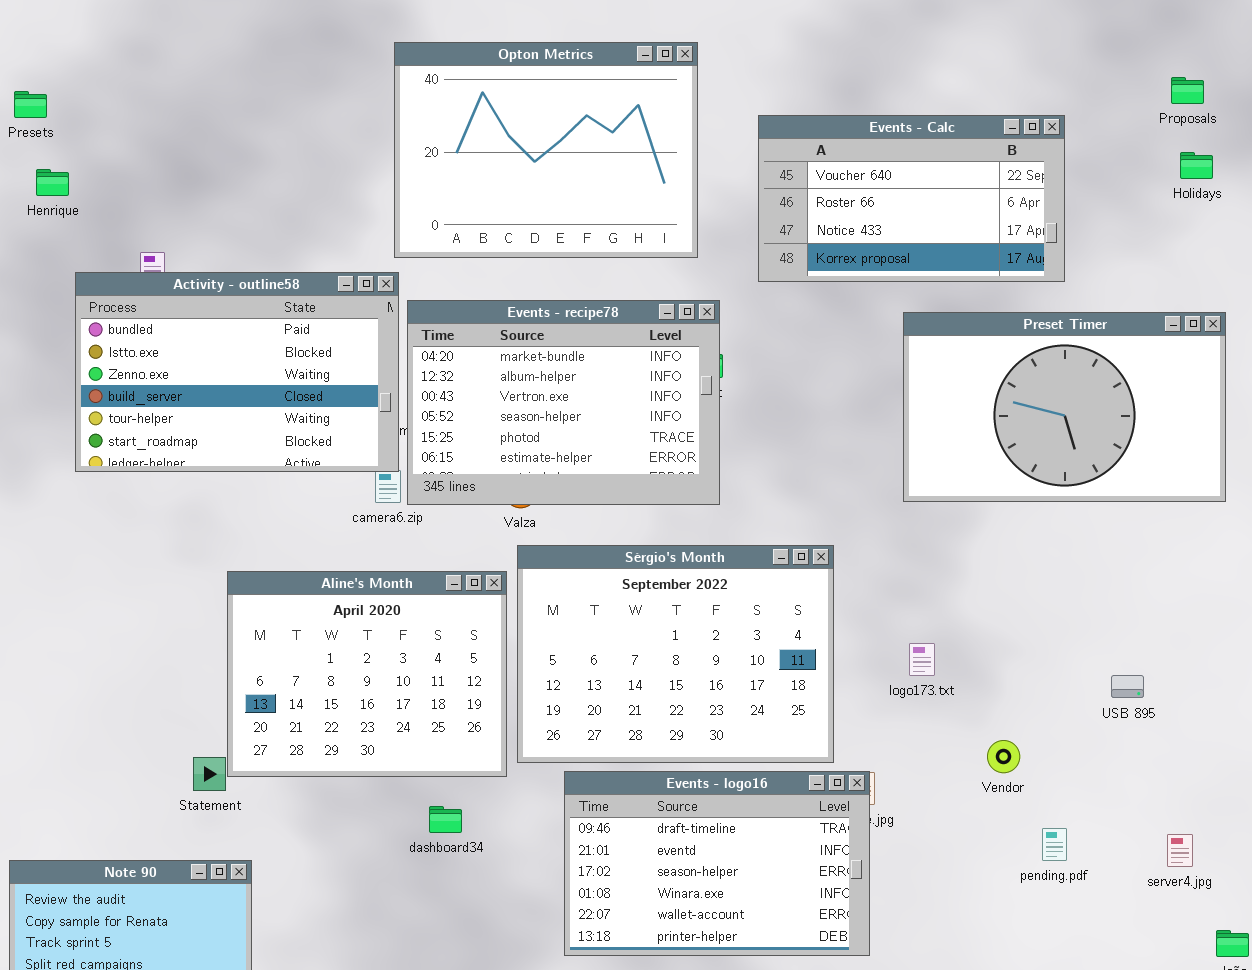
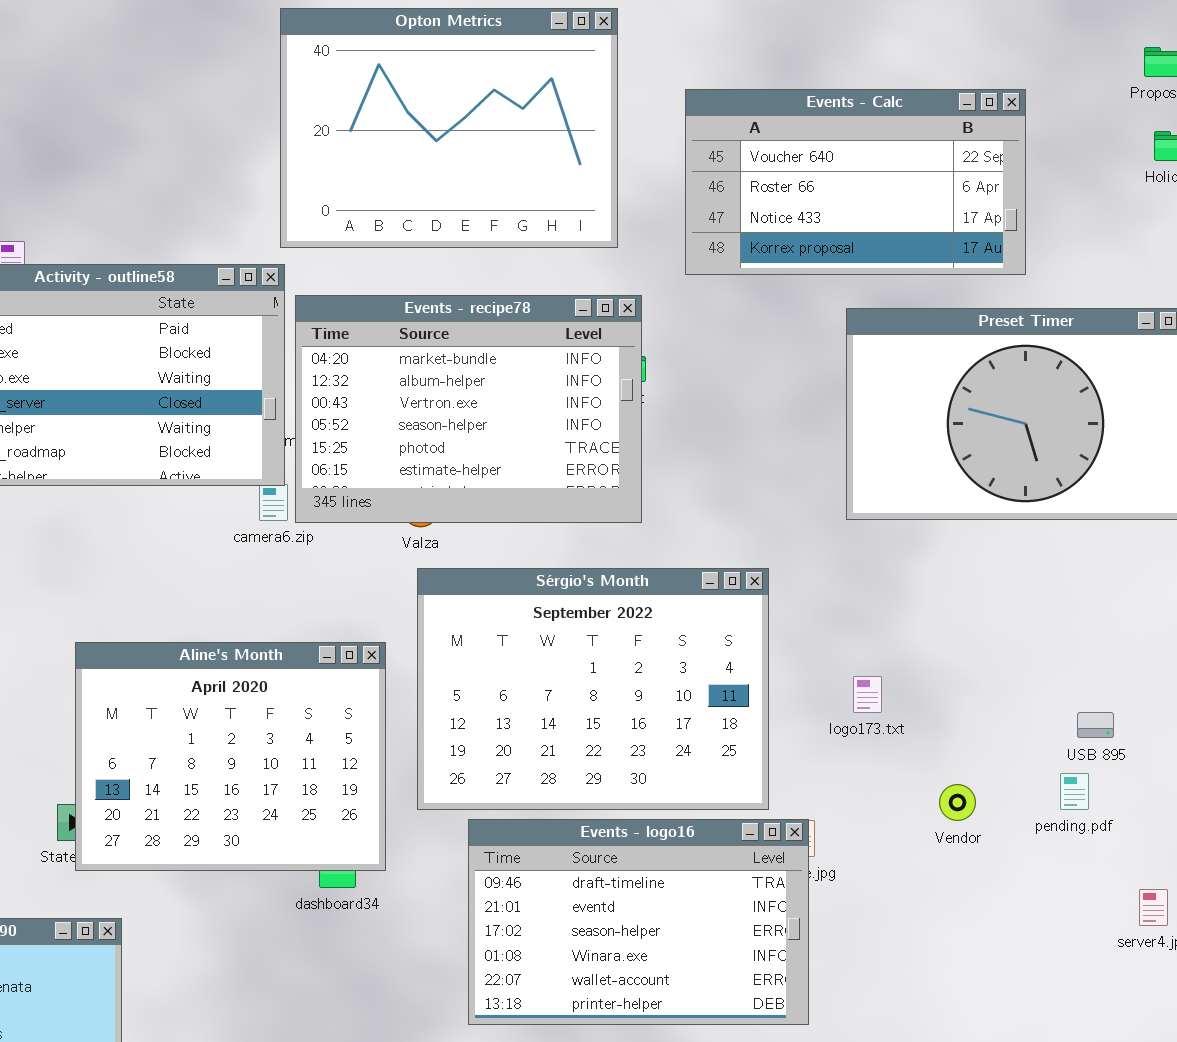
Aline's Month: [227,571,507,777] -> [75,642,386,871], moved
pending.pdf: [1042,828,1067,861] -> [1060,773,1089,810], moved

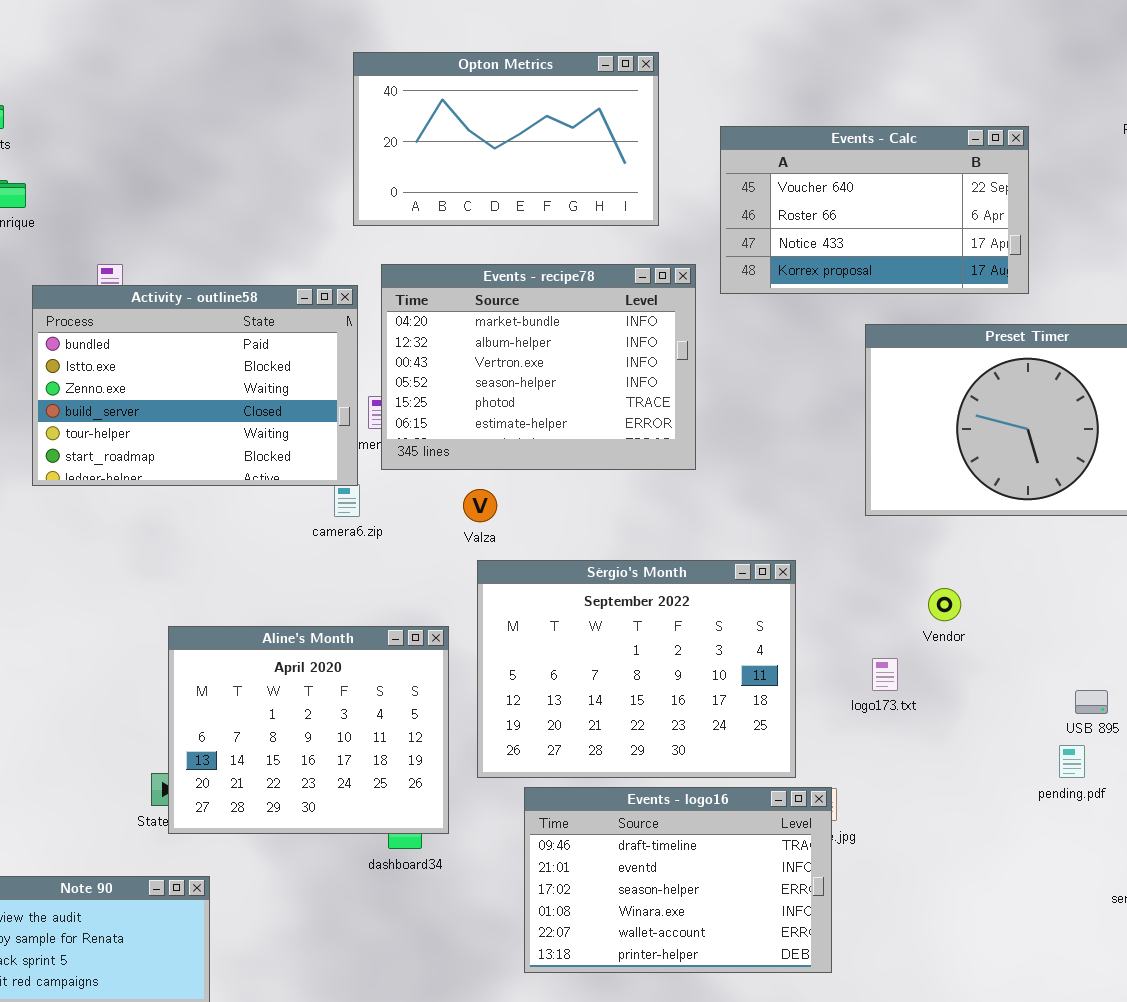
Opton Metrics: [280,8,618,248] -> [353,52,659,226], resized
Events - recipe78: [295,295,642,523] -> [381,264,696,470], moved
Vendor: [939,784,976,821] -> [928,588,961,621], moved

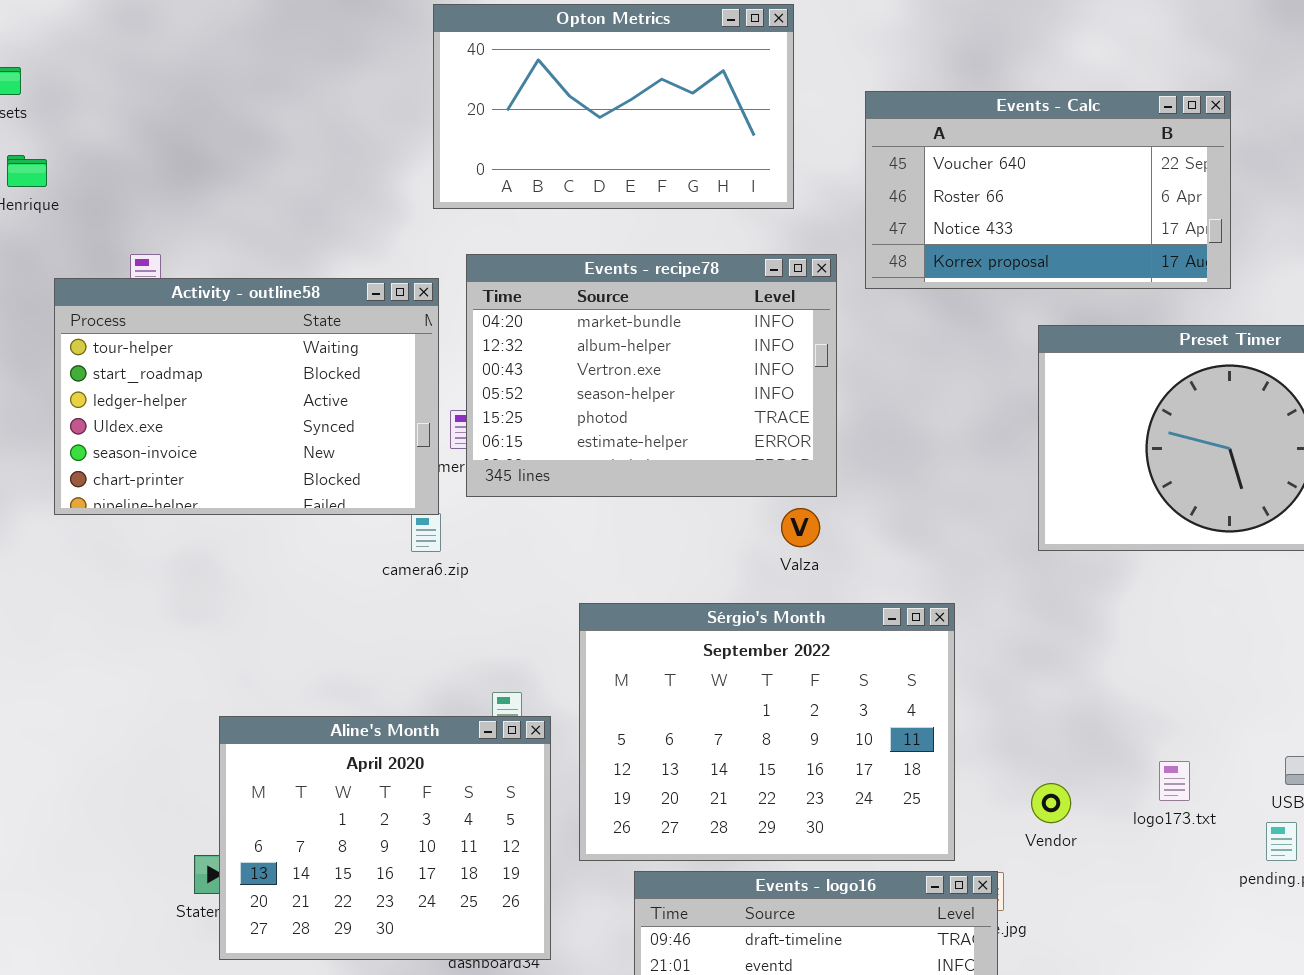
Activity - outline58: [32,285,358,486] -> [54,278,439,515], scrolled down 4 rows
Valza: [463,489,497,522] -> [781,508,820,547], moved
Vendor: [928,588,961,621] -> [1031,783,1071,823], moved
Aline's Month: [168,626,449,834] -> [219,716,551,960], moved
logo173.txt: [872,658,898,691] -> [1159,761,1190,801], moved

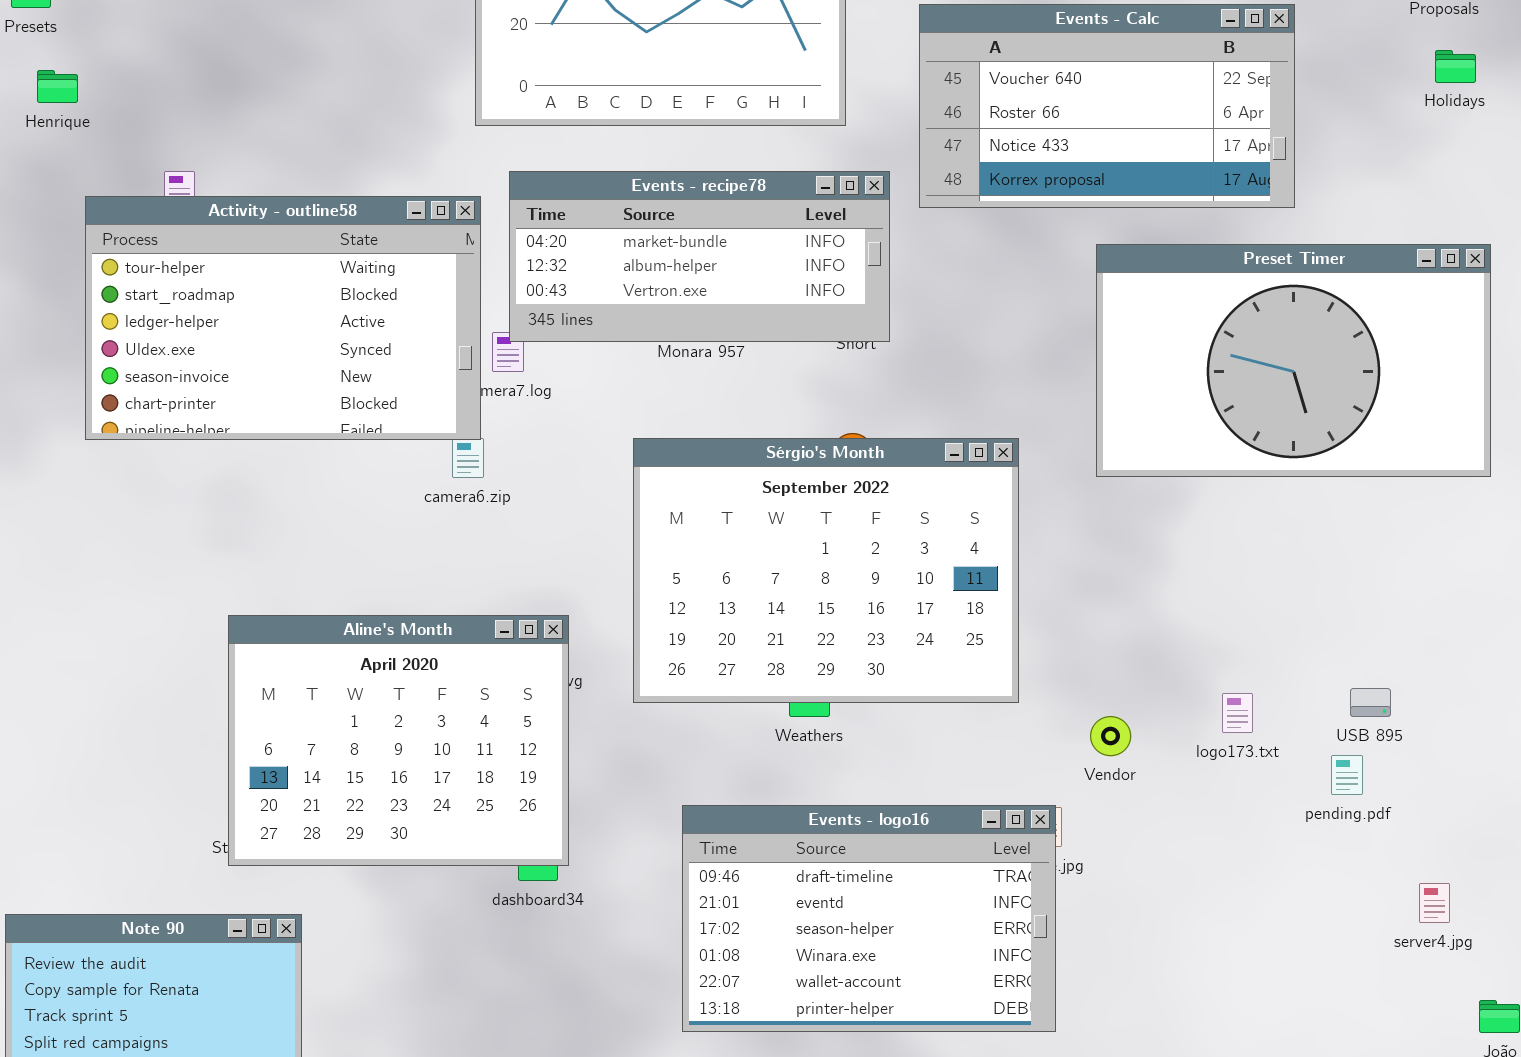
Events - recipe78: [466,254,837,497] -> [509,171,890,342], resized
Sérgio's Month: [579,603,955,861] -> [633,438,1019,703], moved
Aline's Month: [219,716,551,960] -> [228,615,569,866], moved

